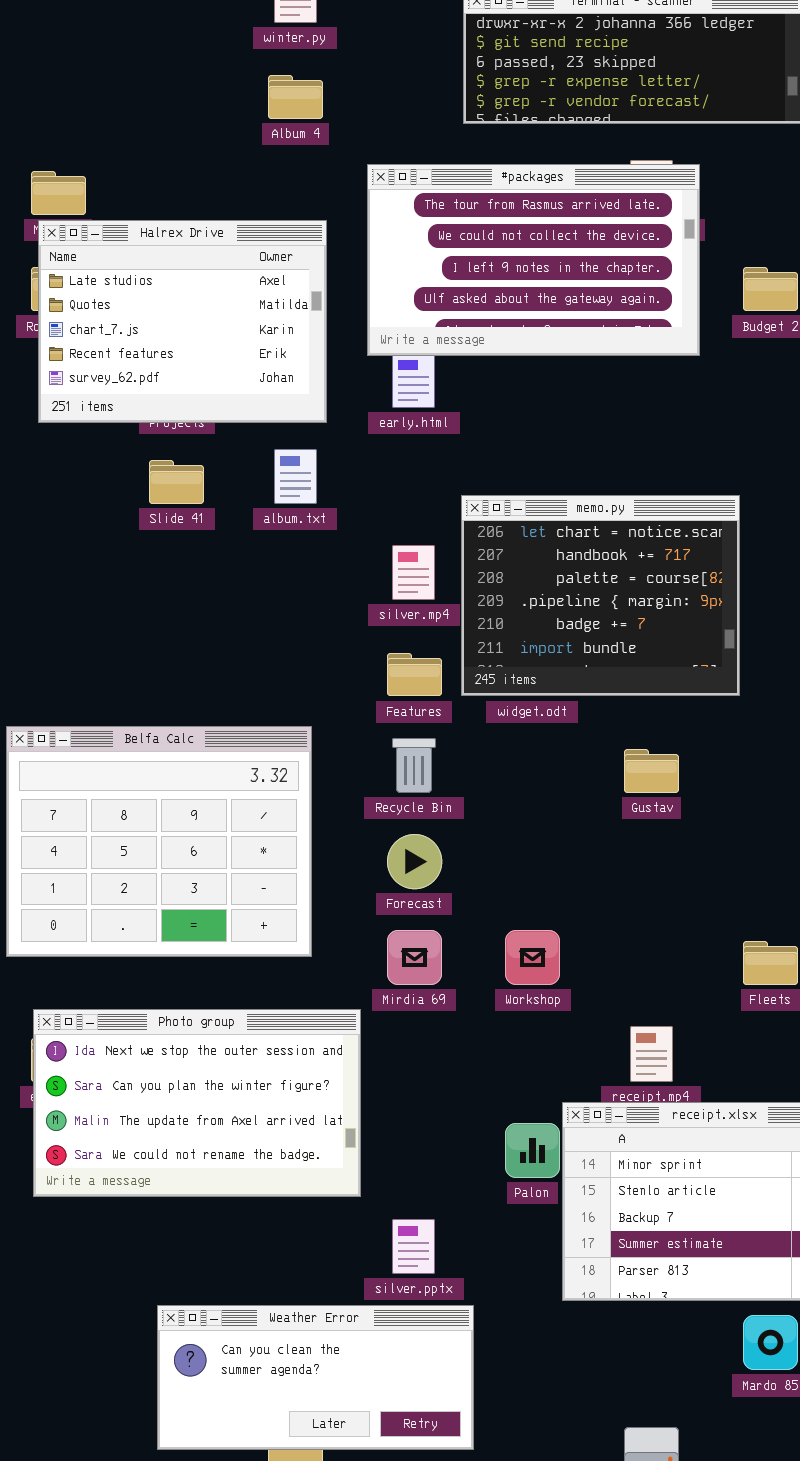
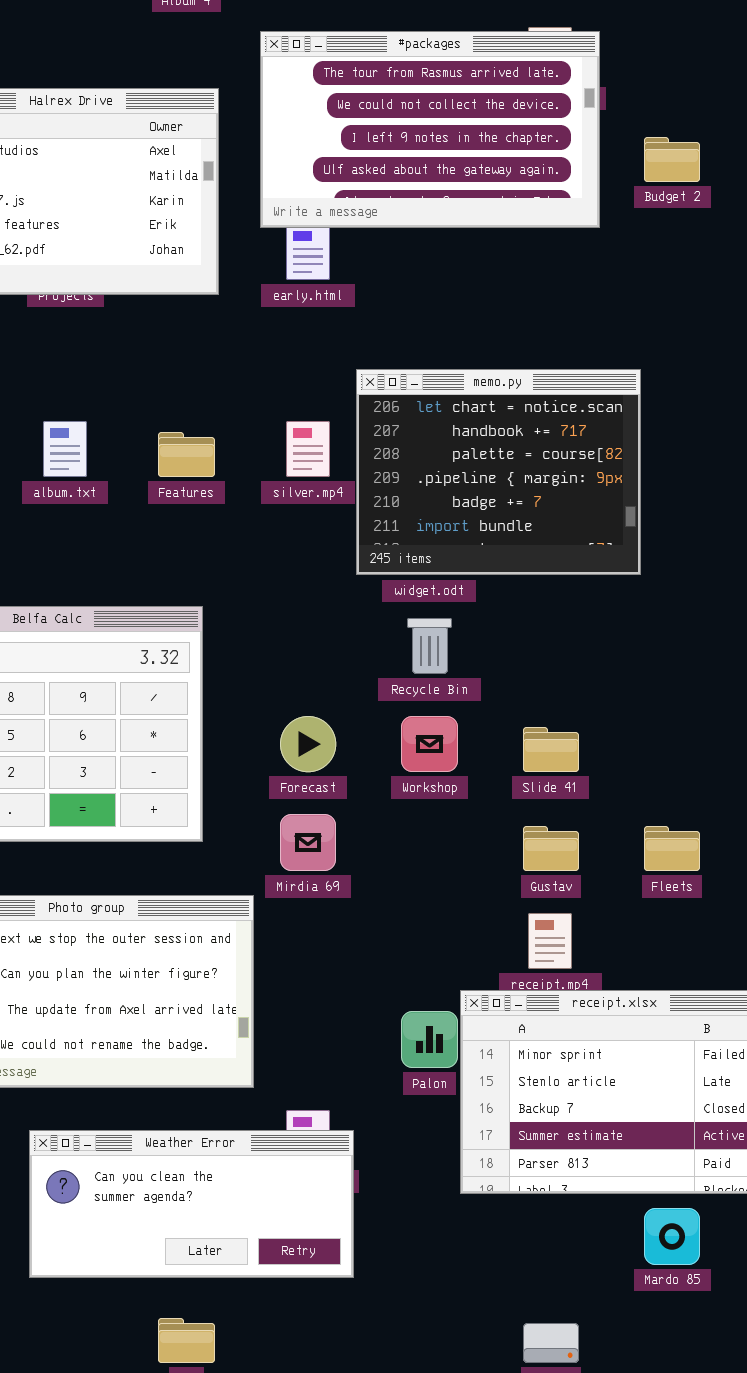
album.txt: [274,449,317,504] -> [43,421,87,477], moved
Slide 41: [149,460,204,504] -> [523,727,579,772], moved
Features: [387,653,442,696] -> [158,432,215,477], moved
Recycle Bin: [392,738,436,793] -> [407,618,452,674], moved
Gustav: [624,749,679,793] -> [523,826,579,871], moved
Workshop: [505,930,560,985] -> [401,716,458,772], moved
Weather Error: [157,1305,474,1450] -> [29,1130,354,1278], moved

